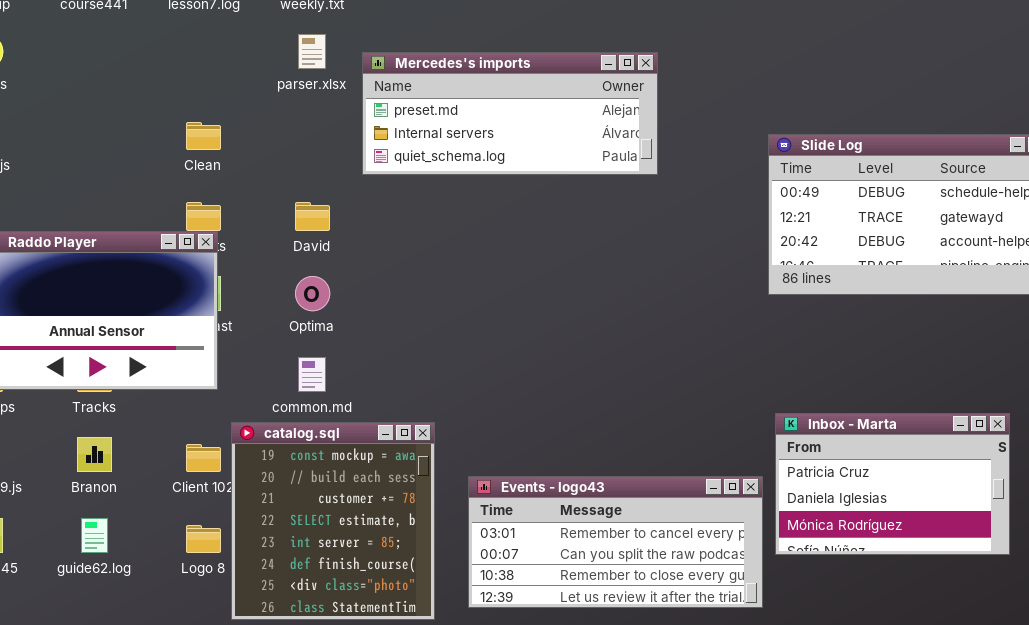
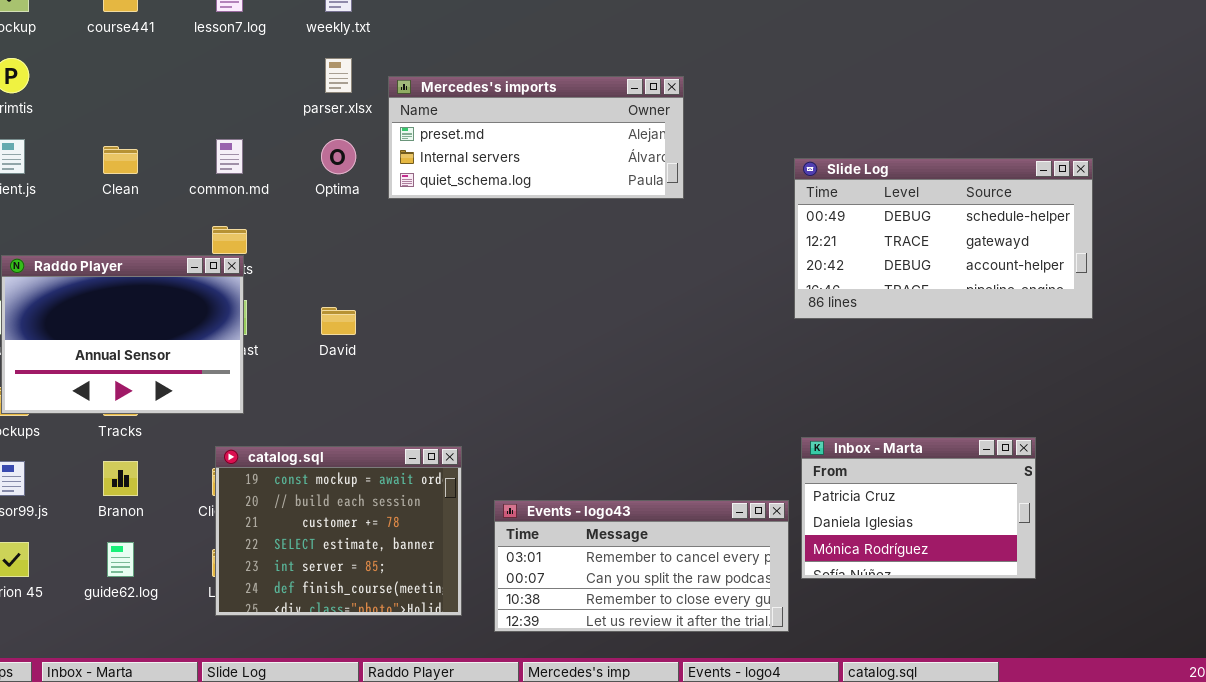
Clean: [186,122,221,150] -> [103,146,138,174], moved
David: [295,202,330,231] -> [321,307,356,335], moved
Optima: [295,276,330,311] -> [321,139,356,174], moved
common.md: [298,357,326,392] -> [216,139,243,174], moved
catalog.sql: [231,422,435,620] -> [215,446,462,616], resized

